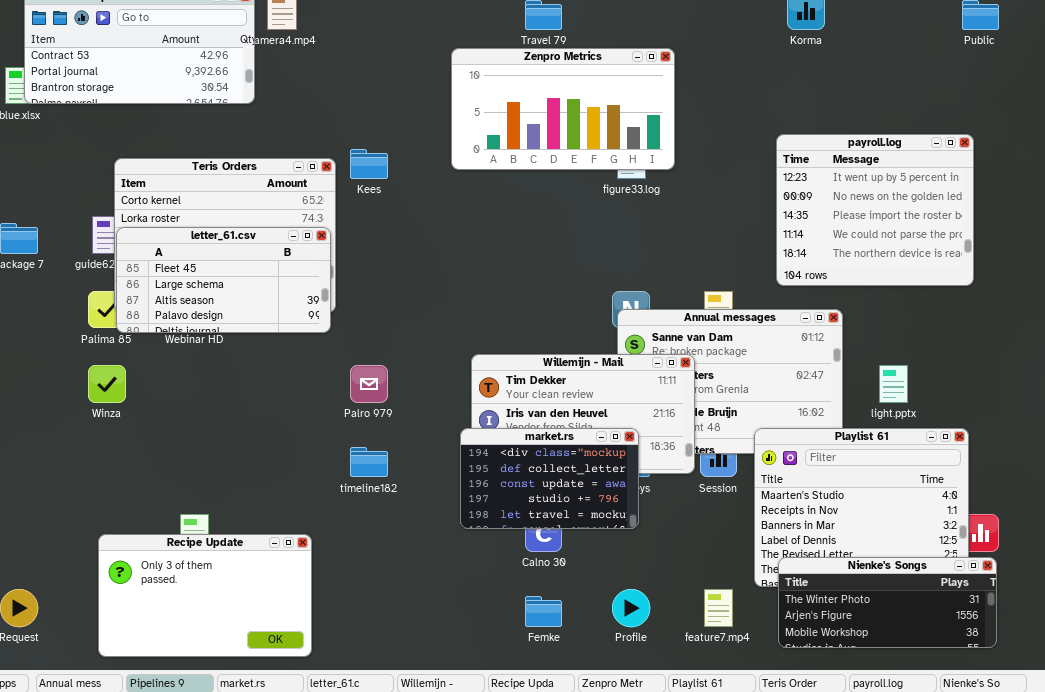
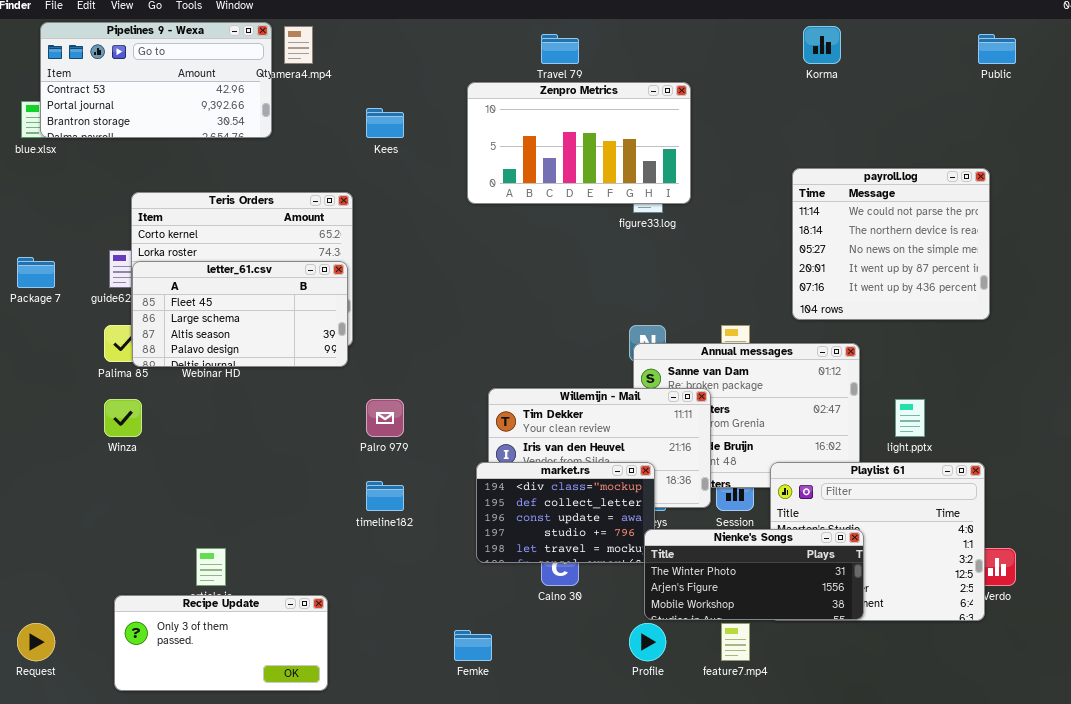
payroll.log: [776,134,974,286] -> [792,168,990,320], scrolled down 3 rows
Kees: [350,149,388,179] -> [366,108,404,138], moved
Recipe Update: [98,534,312,657] -> [114,595,328,691], resized
Nienke's Songs: [778,557,997,648] -> [644,529,864,620], moved
Femke: [525,596,562,627] -> [454,630,492,661], moved

